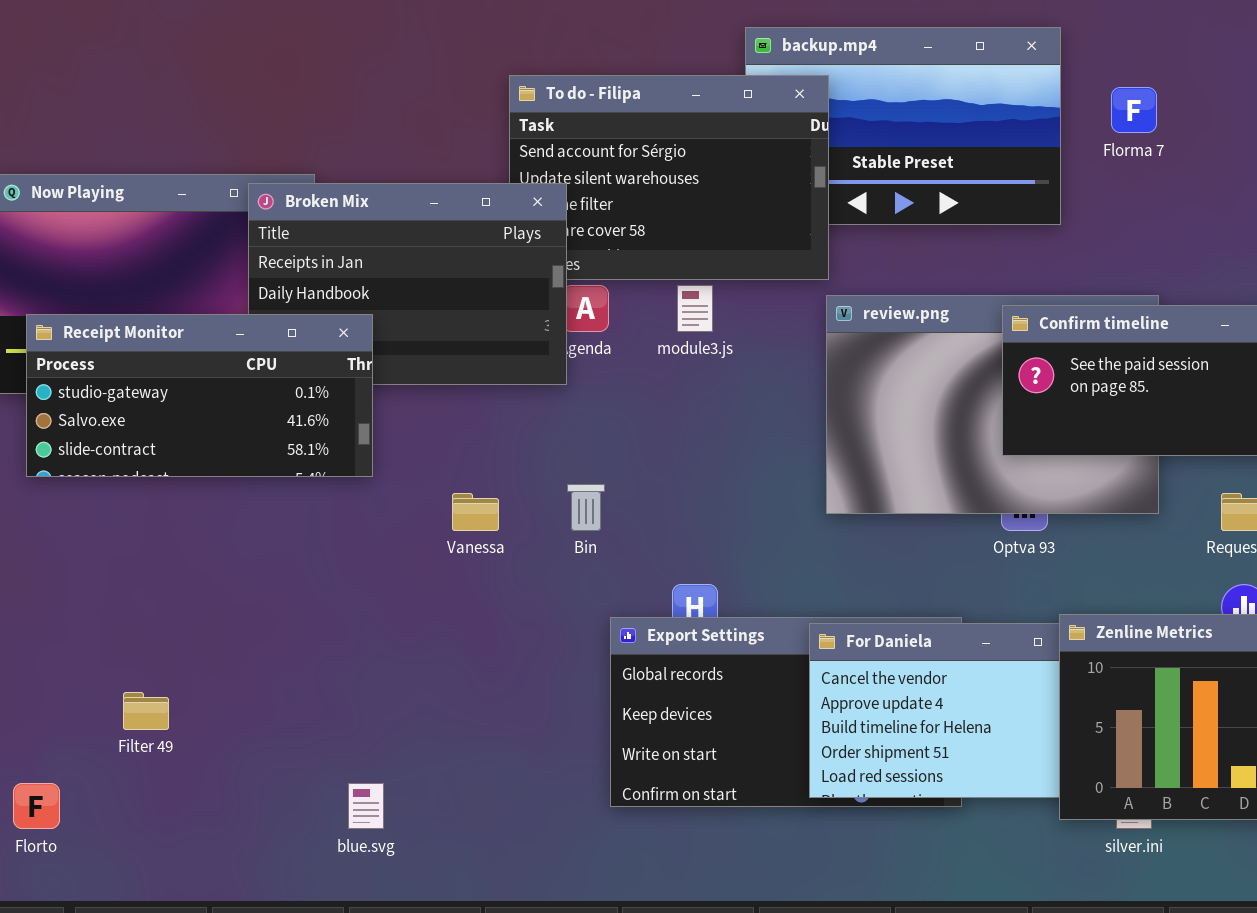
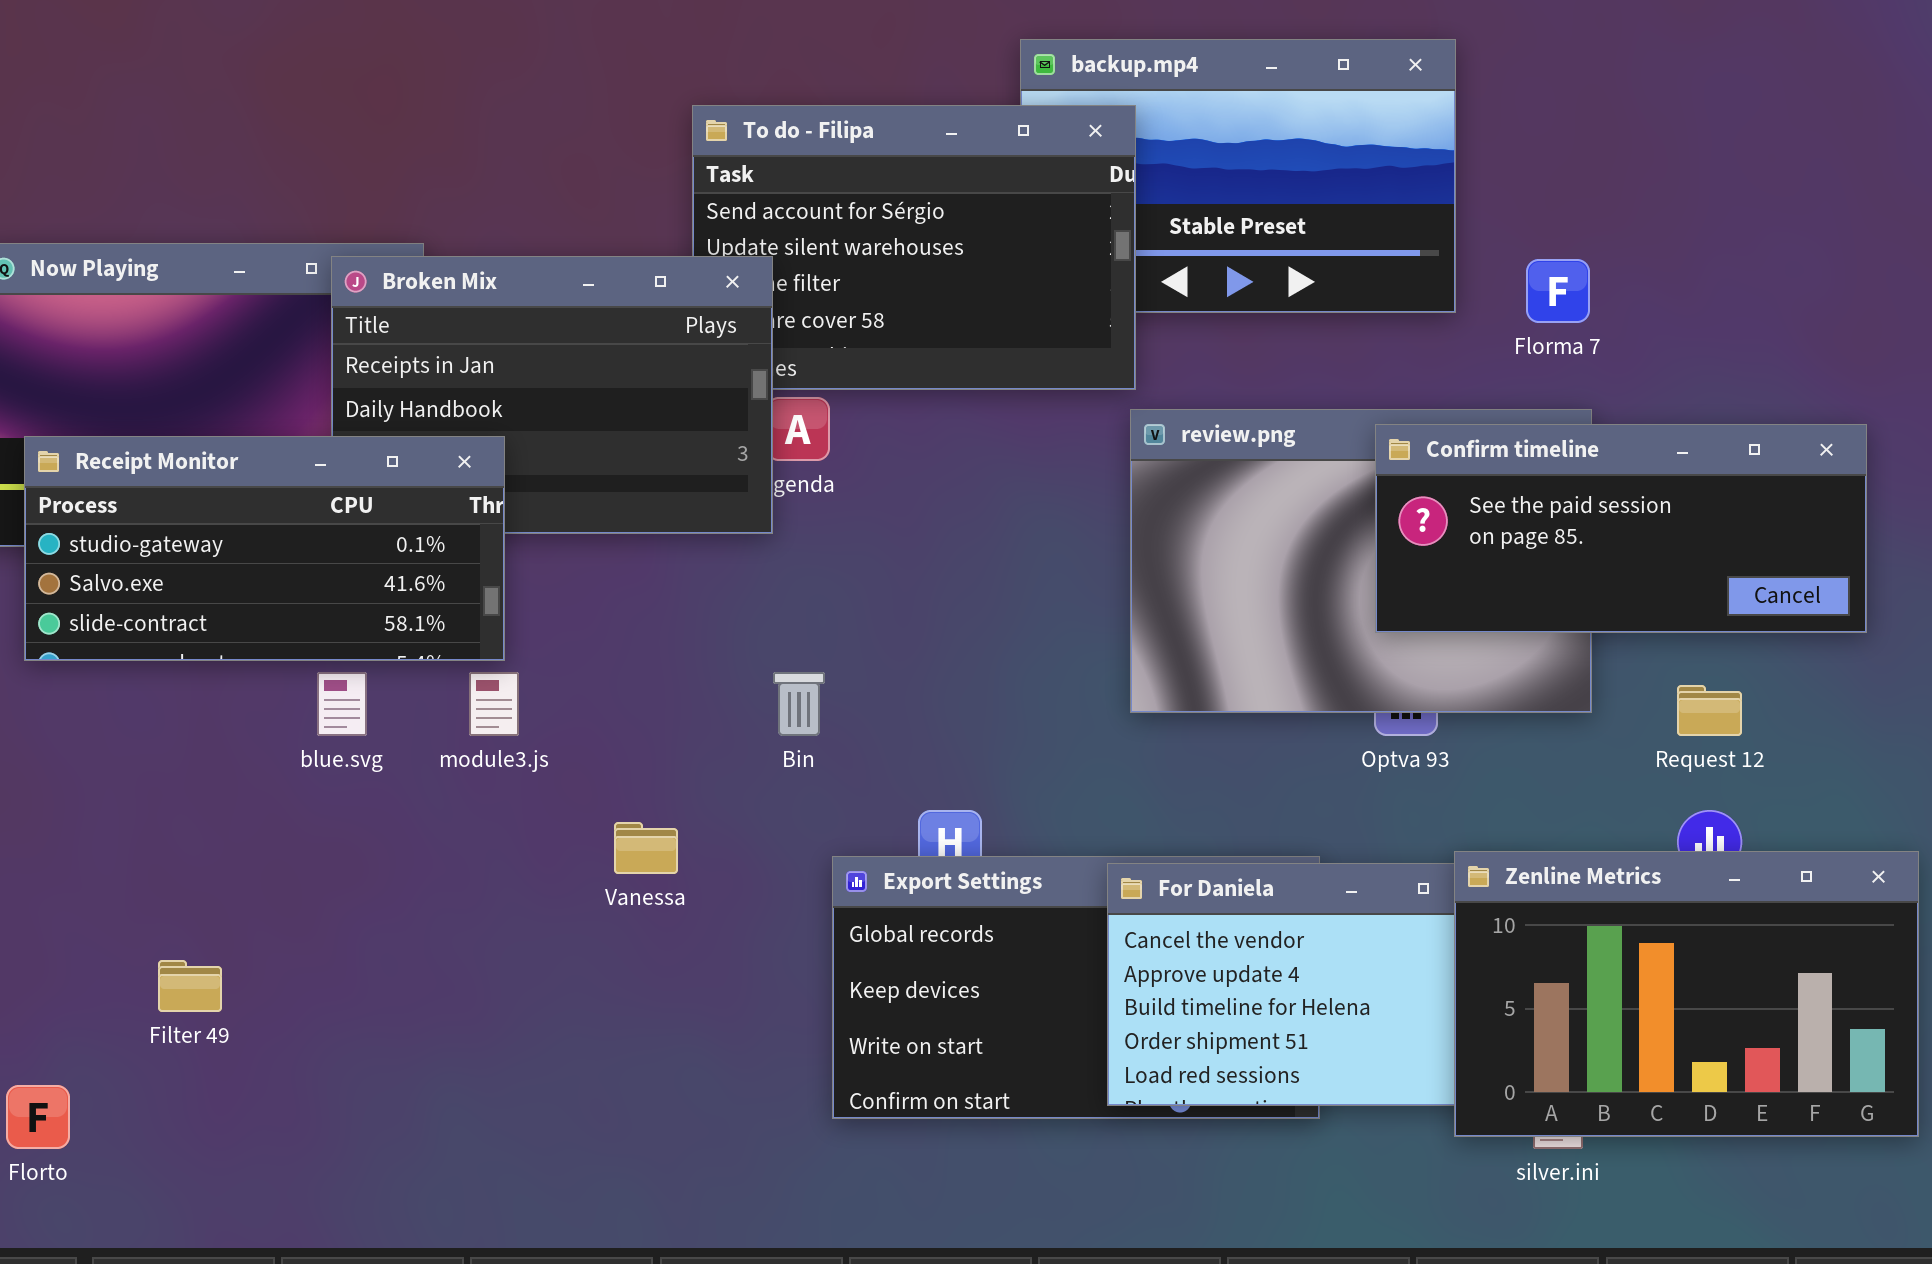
Florma 7: [1111,87,1157,133] -> [1526,259,1590,323], moved
module3.js: [677,285,713,332] -> [469,672,519,736], moved
Vanessa: [452,493,499,531] -> [614,822,678,874], moved
blue.svg: [348,783,384,829] -> [317,672,367,736], moved

